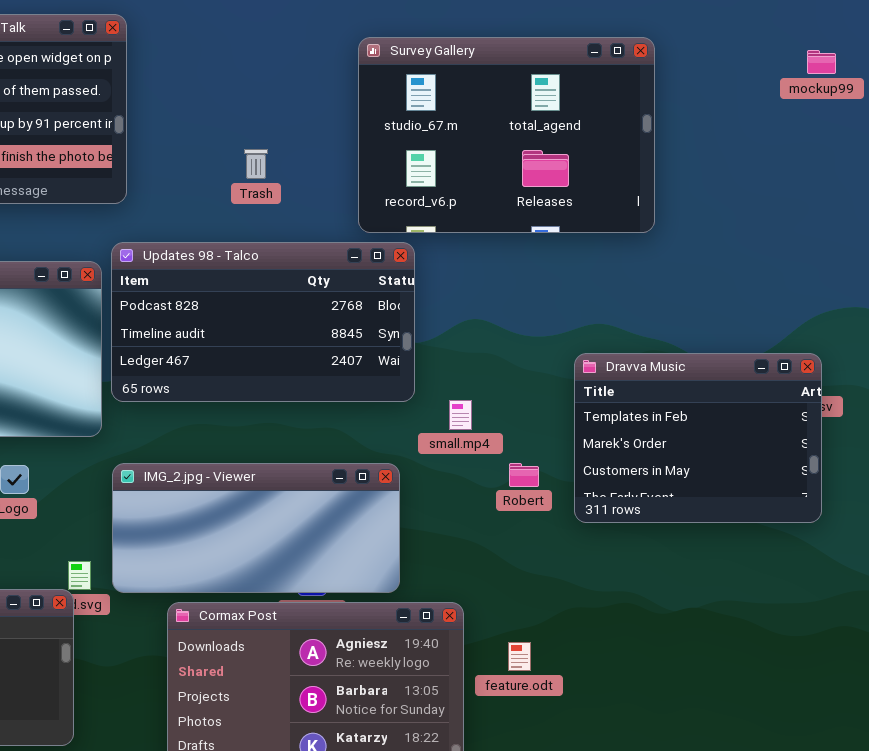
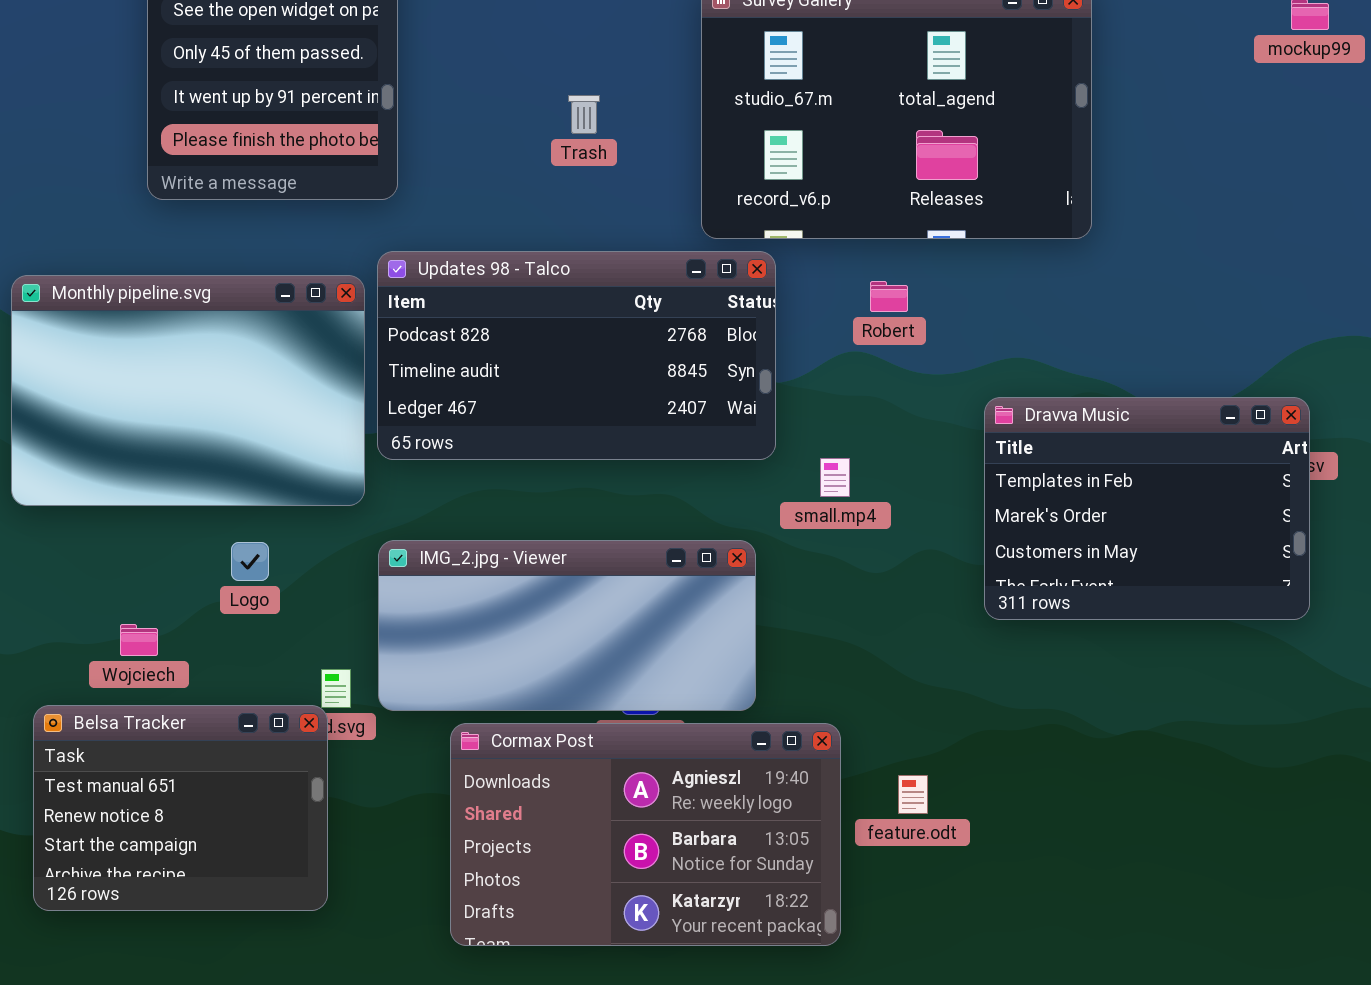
Trash: [244,149,268,179] -> [568,95,600,134], moved
Robert: [509,463,539,487] -> [870,281,908,312], moved

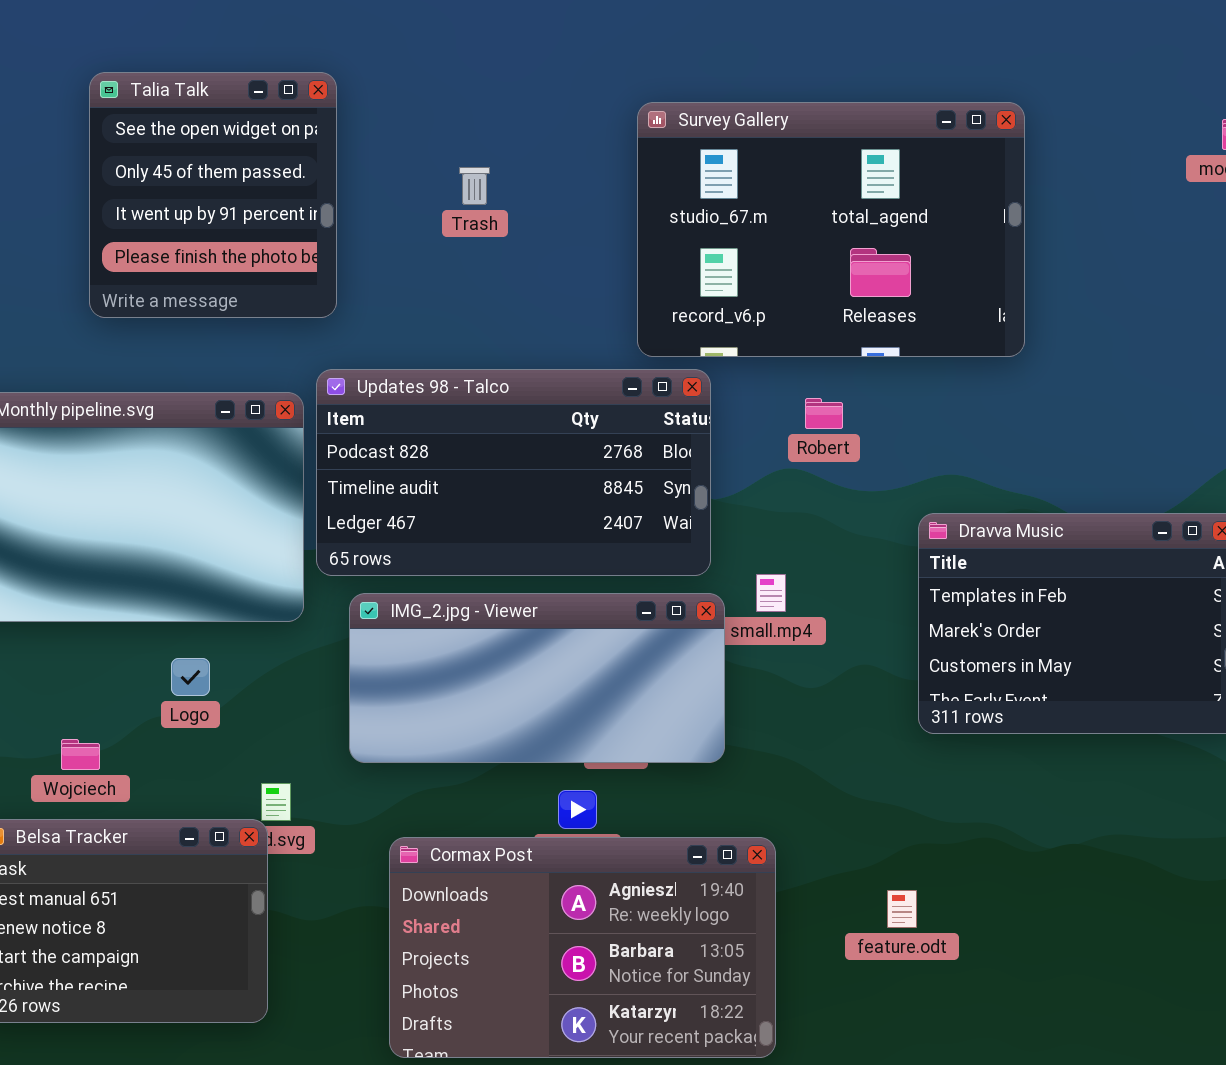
Trash: [568,95,600,134] -> [459,167,490,205], moved
IMG_2.jpg - Viewer: [378,540,756,711] -> [349,593,725,763], moved
feature.odt: [898,775,928,814] -> [887,890,917,928], moved

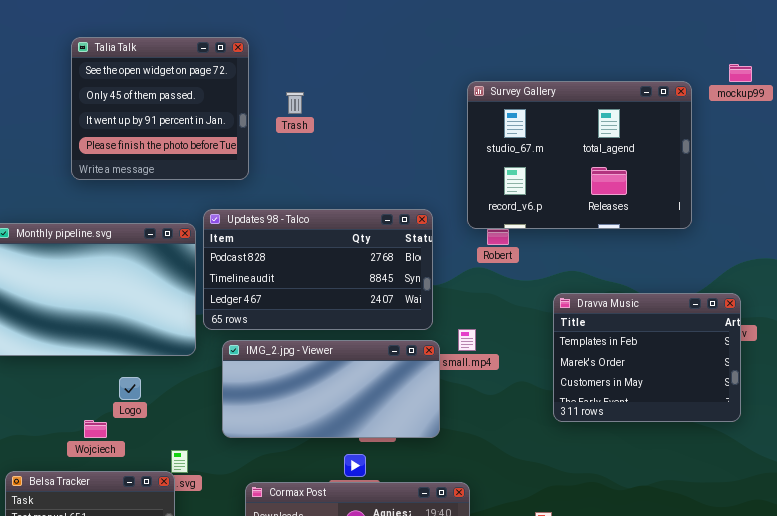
Talia Talk: [89,72,337,318] -> [71,37,249,180], resized
Survey Gallery: [637,102,1025,357] -> [467,81,692,229], moved
Wojciech: [61,739,100,770] -> [84,420,107,438], moved

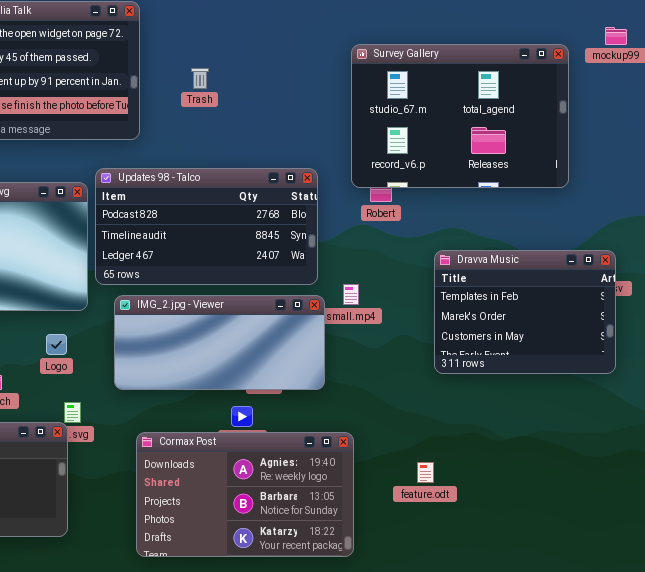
Trash: [286,92,304,114] -> [191,68,209,89], moved
Logo: [119,377,141,400] -> [46,334,67,355], moved

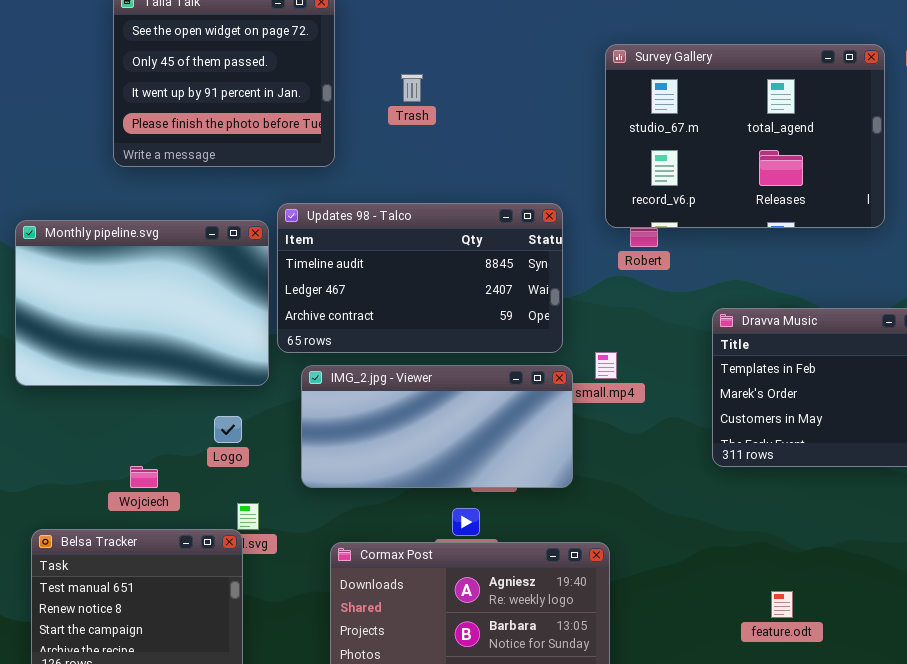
Updates 98 - Talco: [95,168,318,285] -> [277,203,563,353], scrolled down 1 row
feature.odt: [417,462,434,483] -> [771,591,793,618], moved

